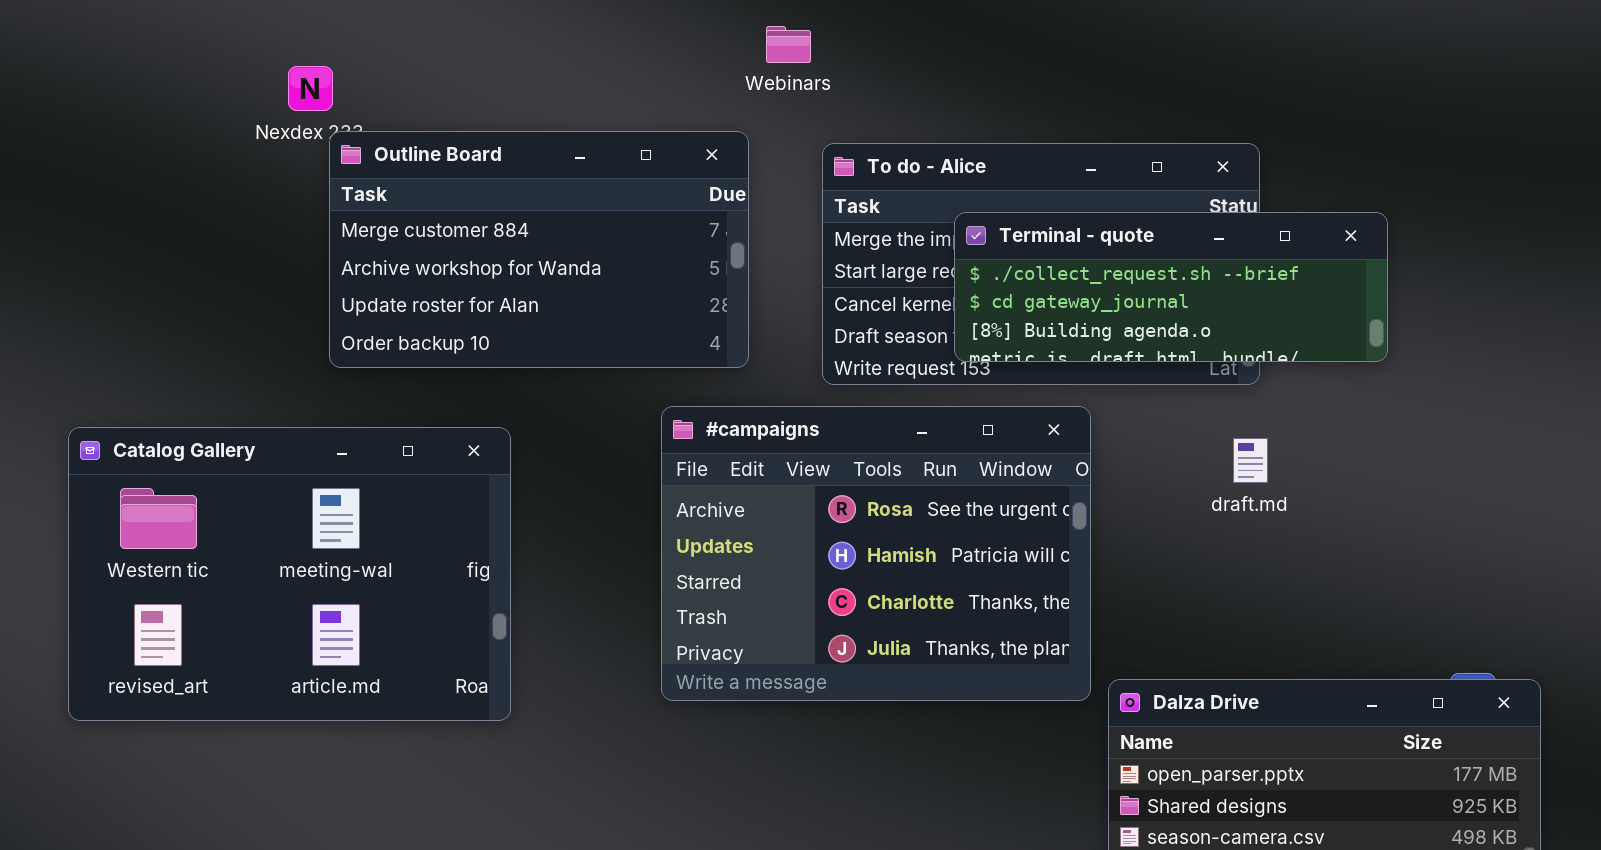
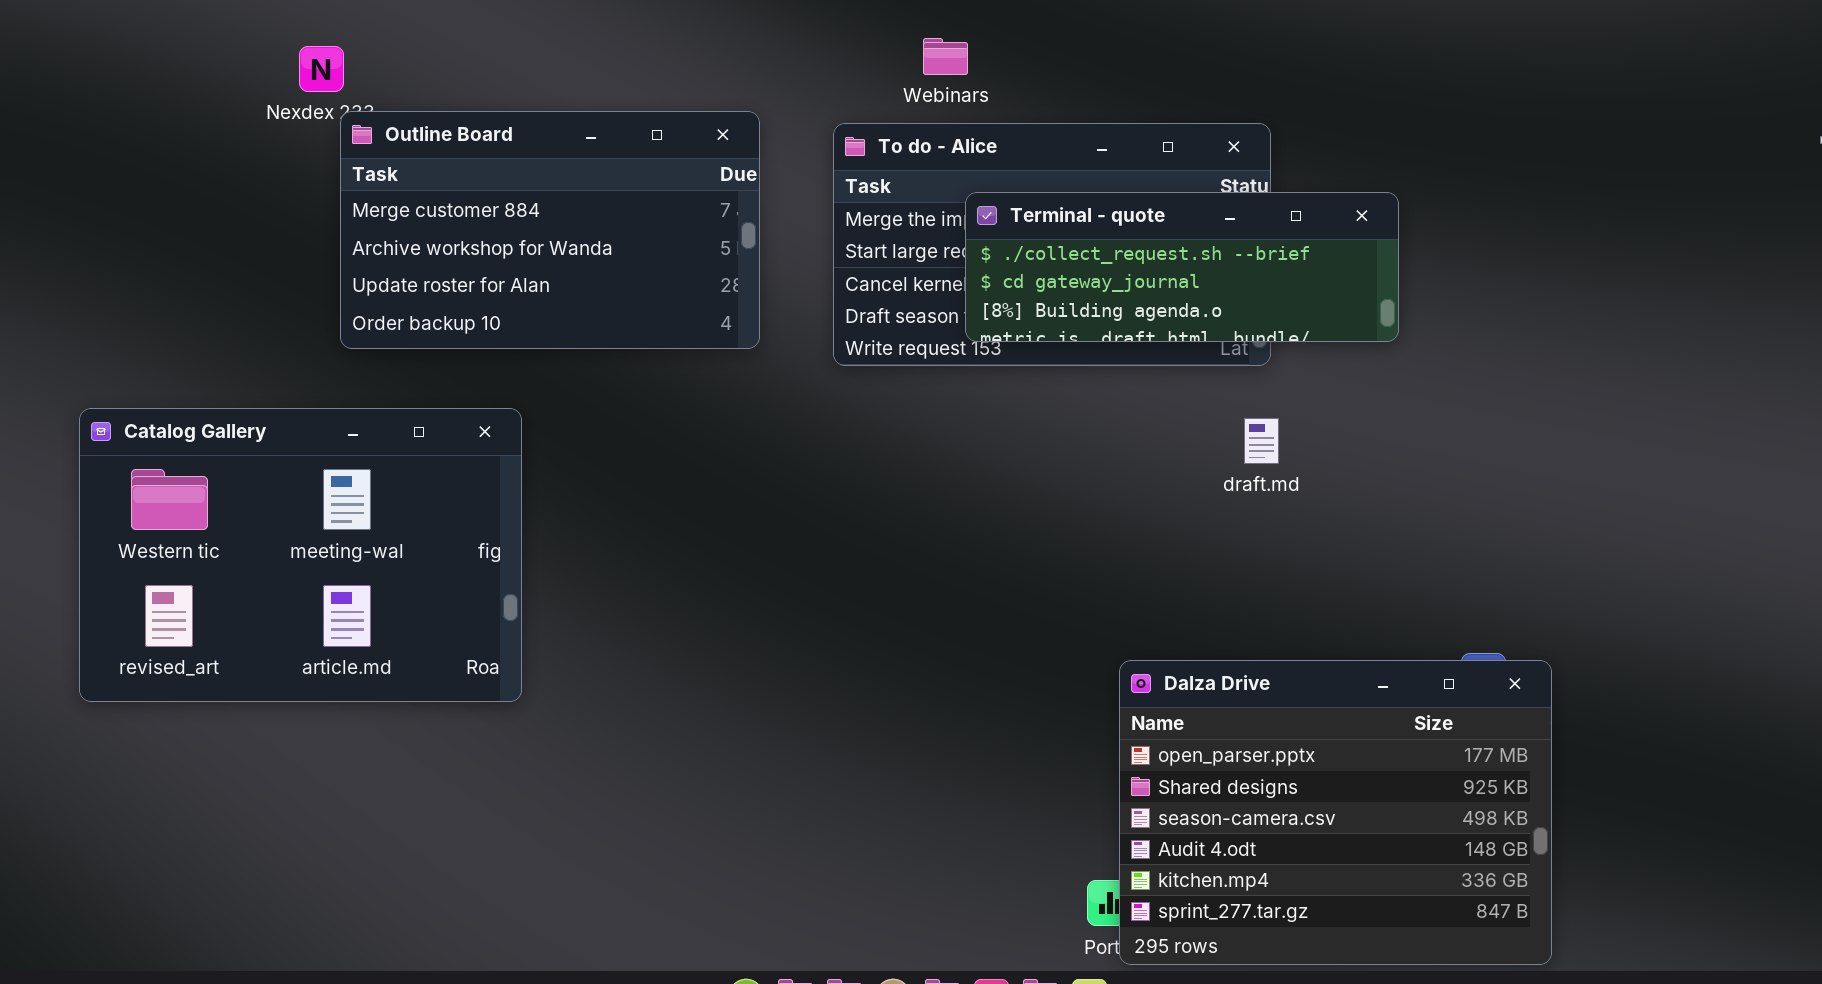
Webinars: [766,26,811,63] -> [923,38,968,75], moved
#campaigns: [661,406,1091,701] -> none, closed

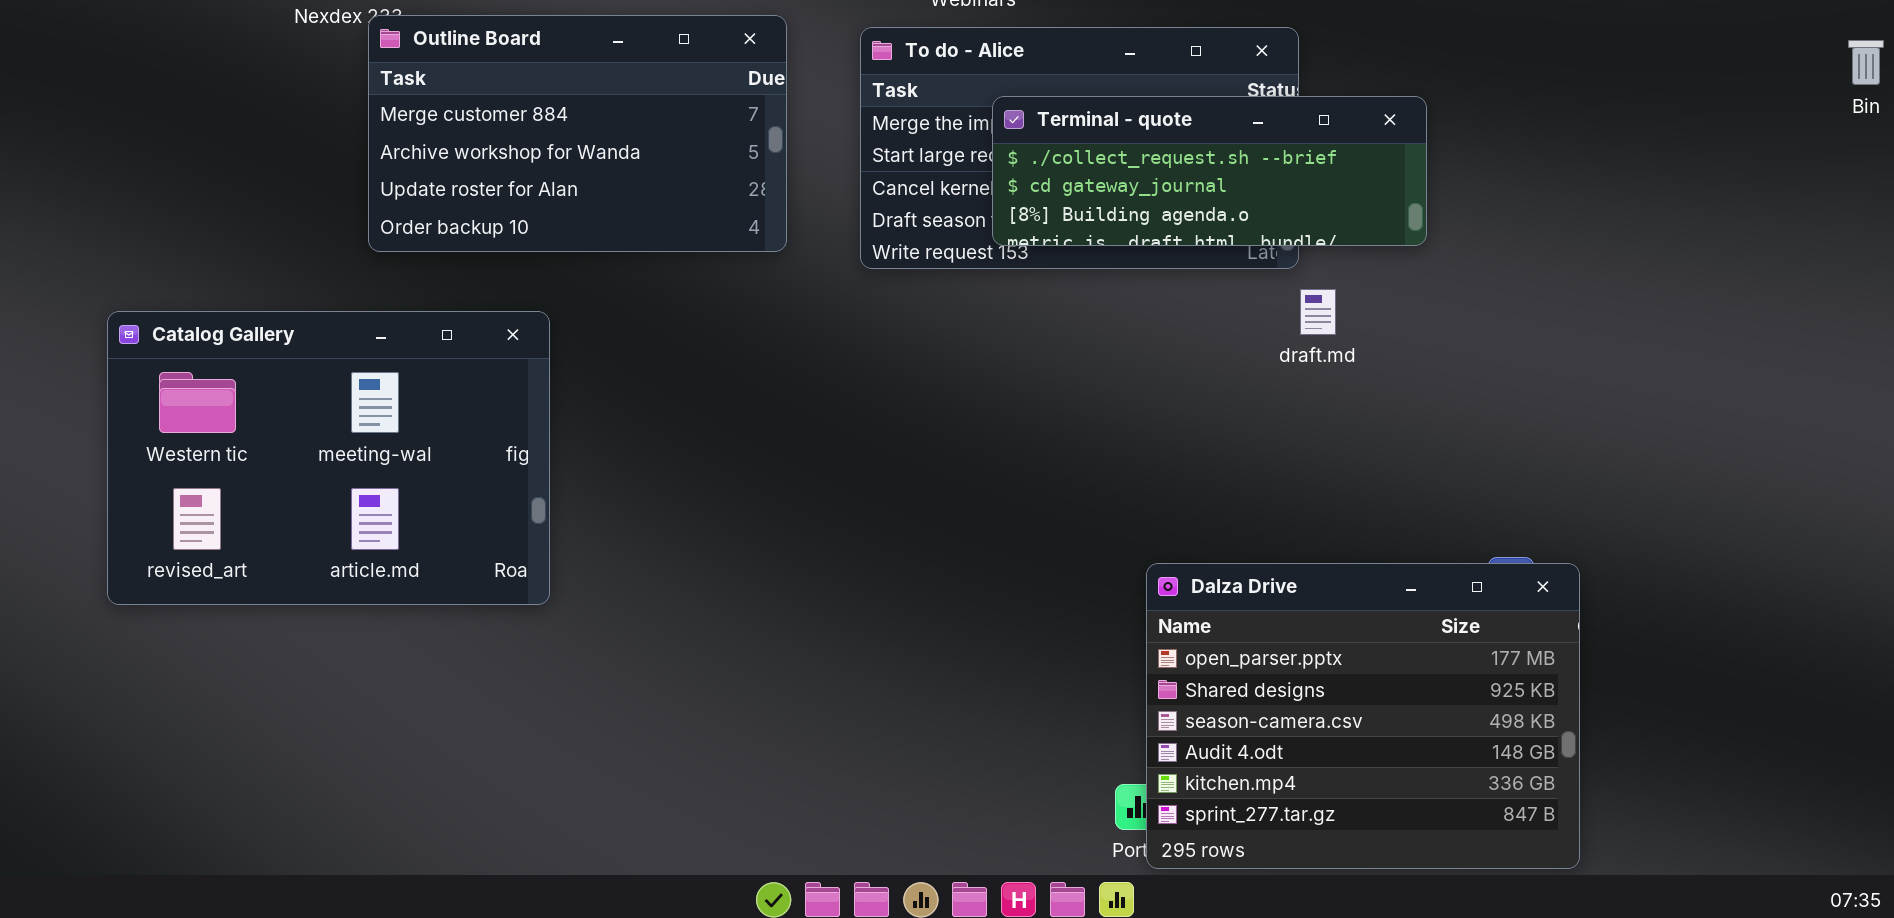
draft.md: [1244,418,1279,464] -> [1300,289,1336,335], moved

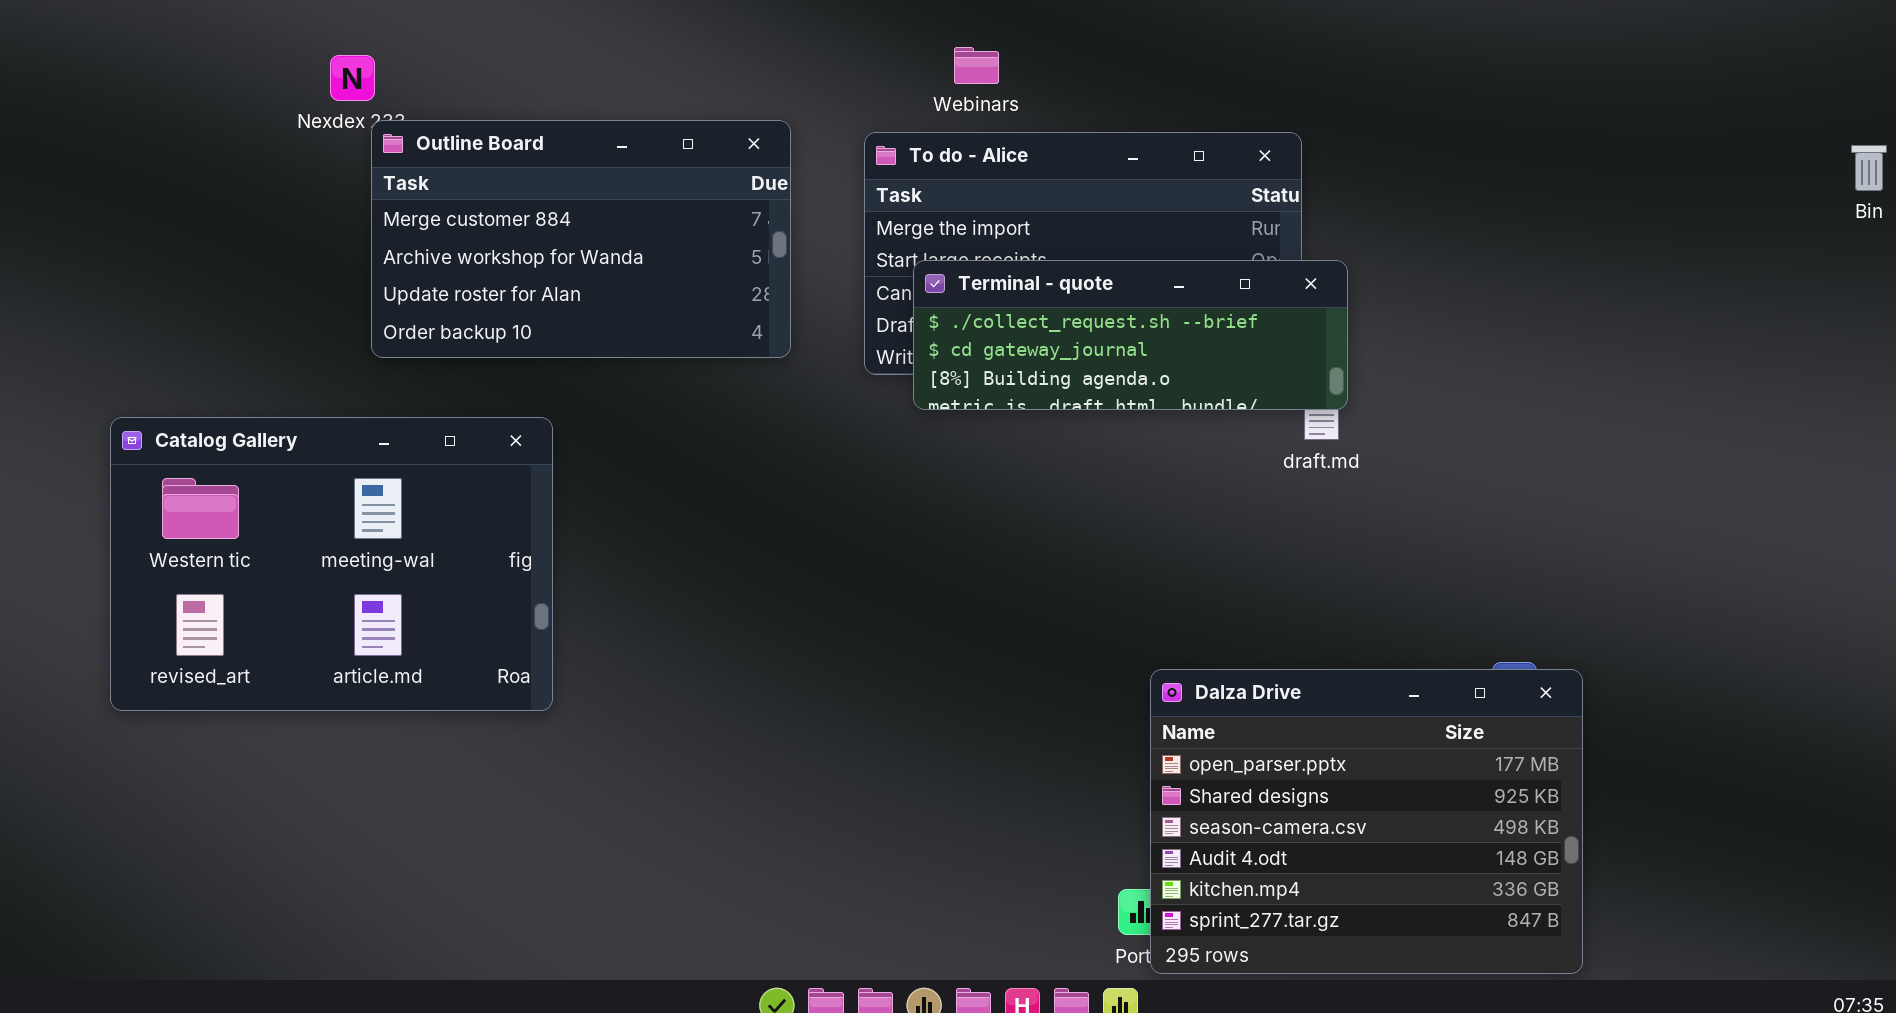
Terminal - quote: [992,96,1427,246] -> [913,260,1348,410], moved

